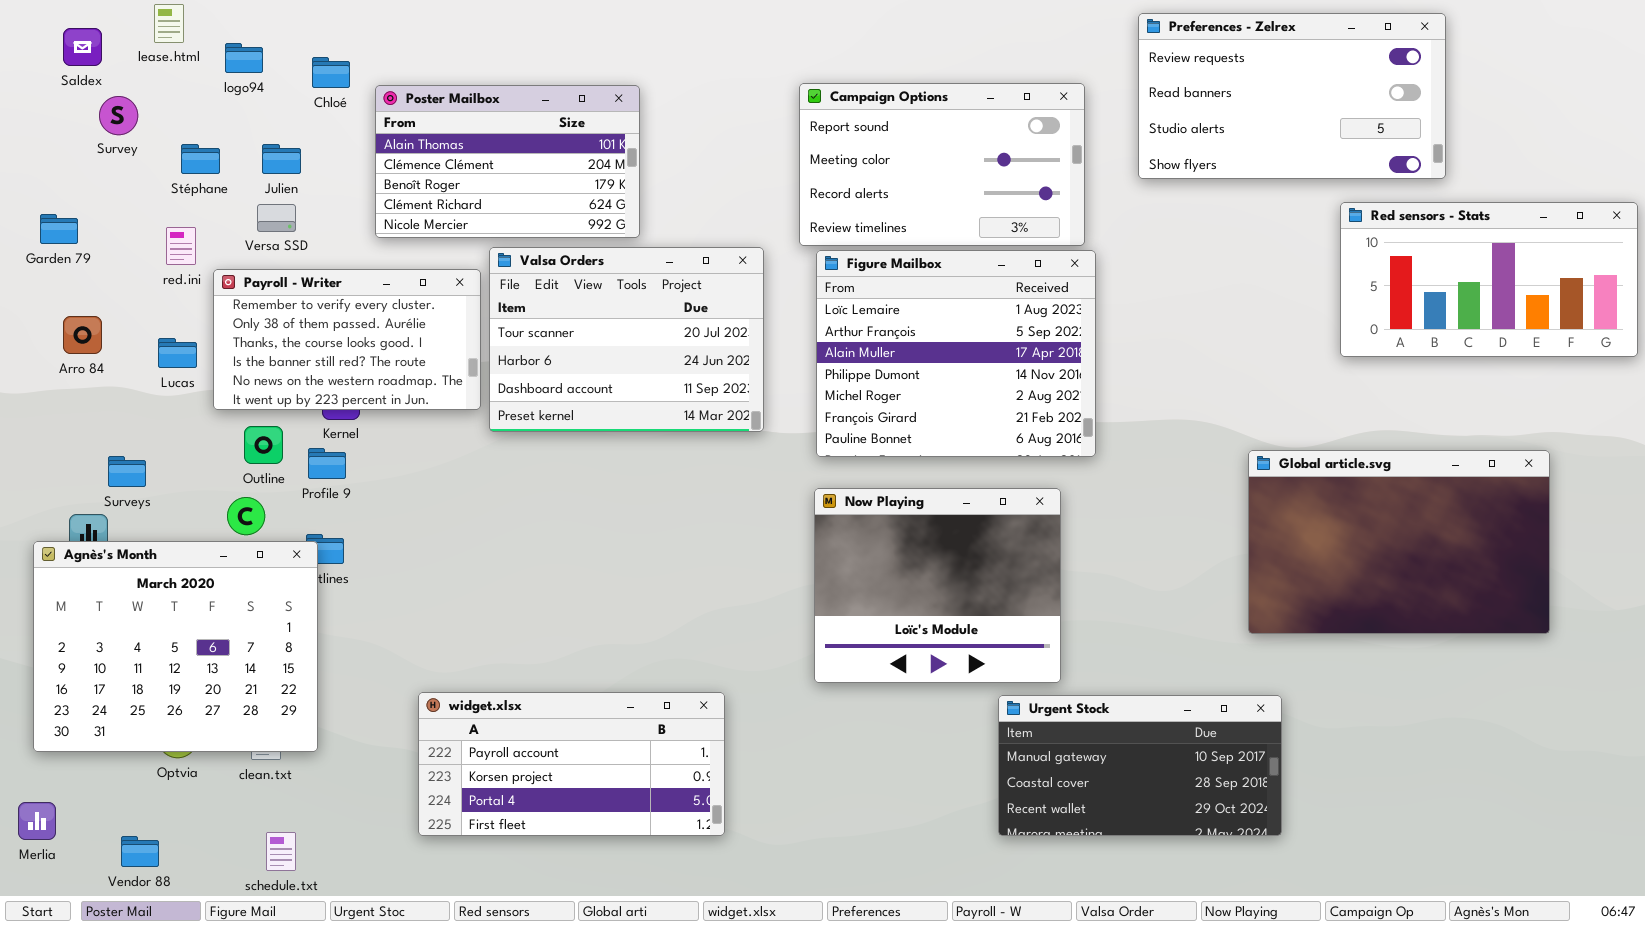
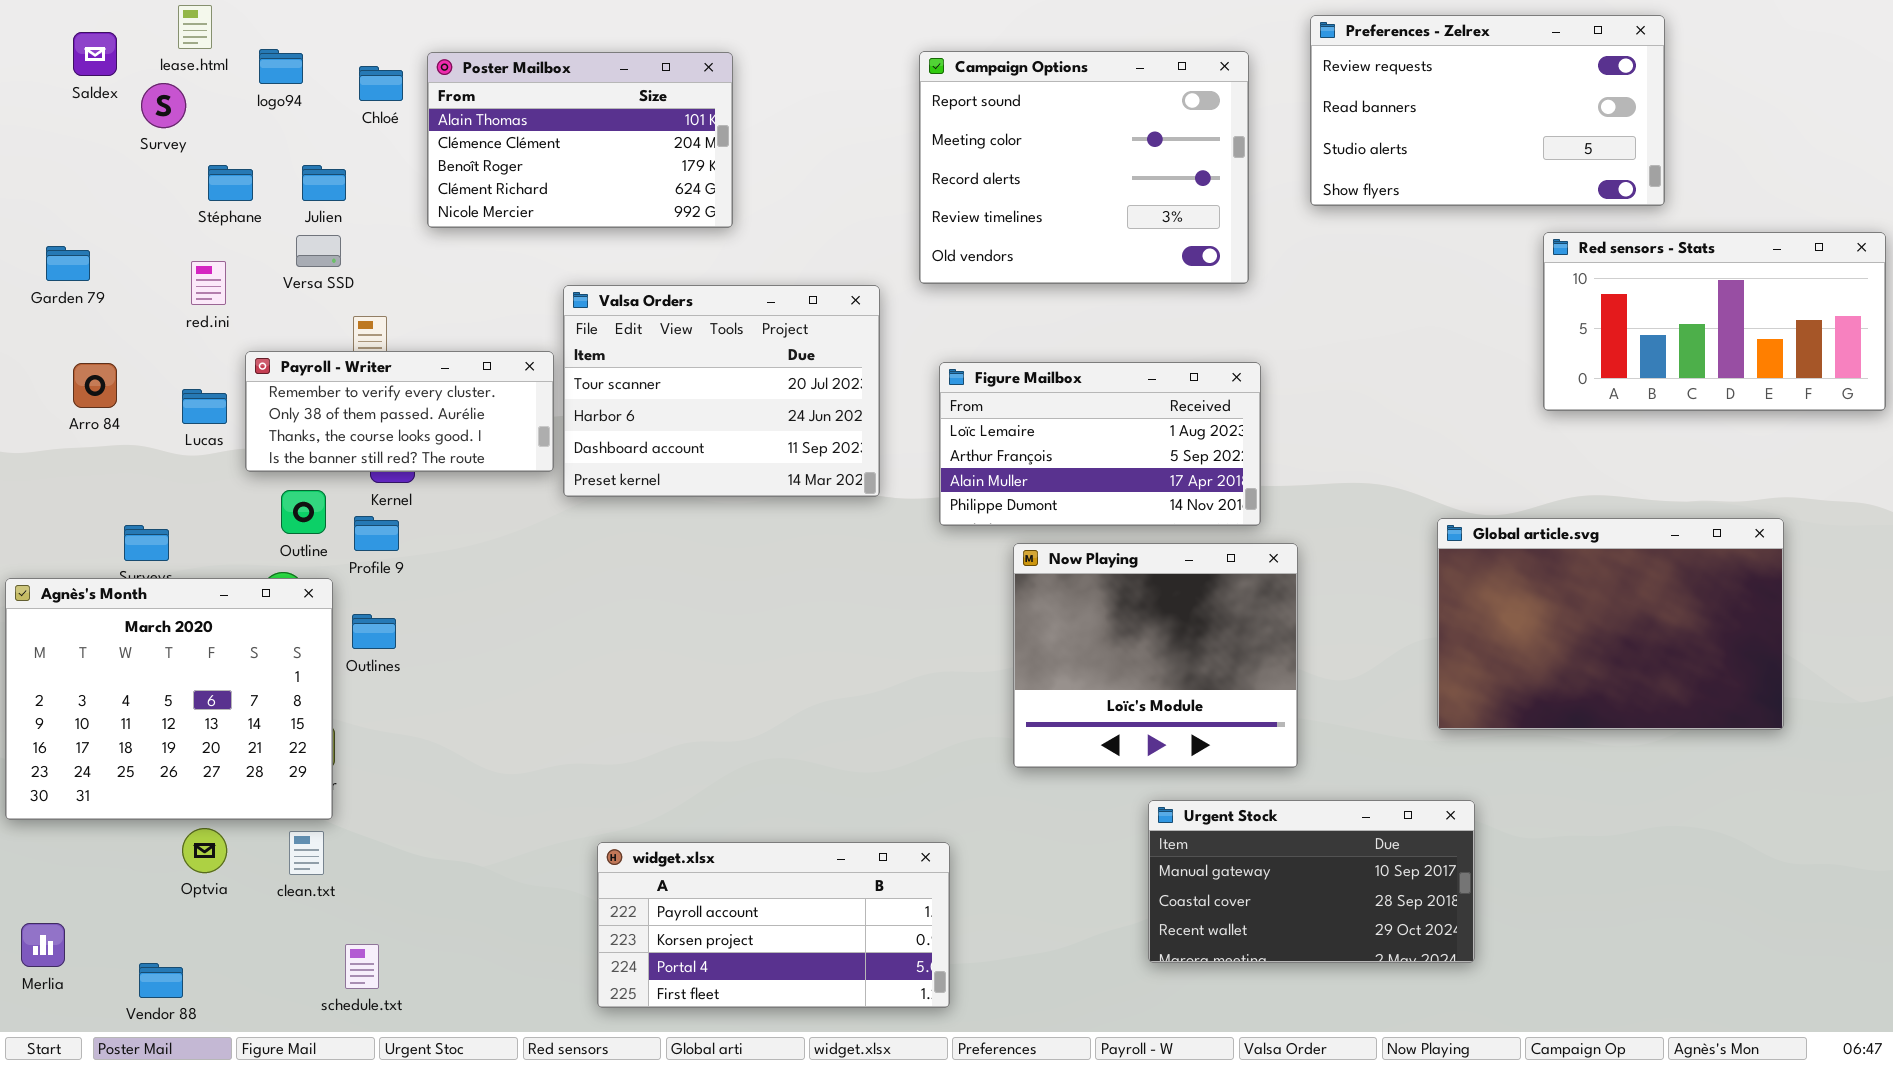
Campaign Options: [799,83,1085,246] -> [919,51,1249,284], resized
Poster Mailbox: [375,85,640,238] -> [427,52,733,228], moved
Survey: [99,96,138,135] -> [141,83,186,128], moved
Figure Mailbox: [816,250,1096,457] -> [939,362,1261,526], resized
Payroll - Writer: [213,269,481,410] -> [245,351,554,472], resized
Now Playing: [814,488,1061,683] -> [1013,543,1298,768], moved
Agnès's Month: [33,541,318,752] -> [5,578,333,820], moved
widget.xlsx: [418,692,725,836] -> [597,842,950,1008], moved
schedule.txt: [266,832,296,871] -> [345,944,379,989], moved

